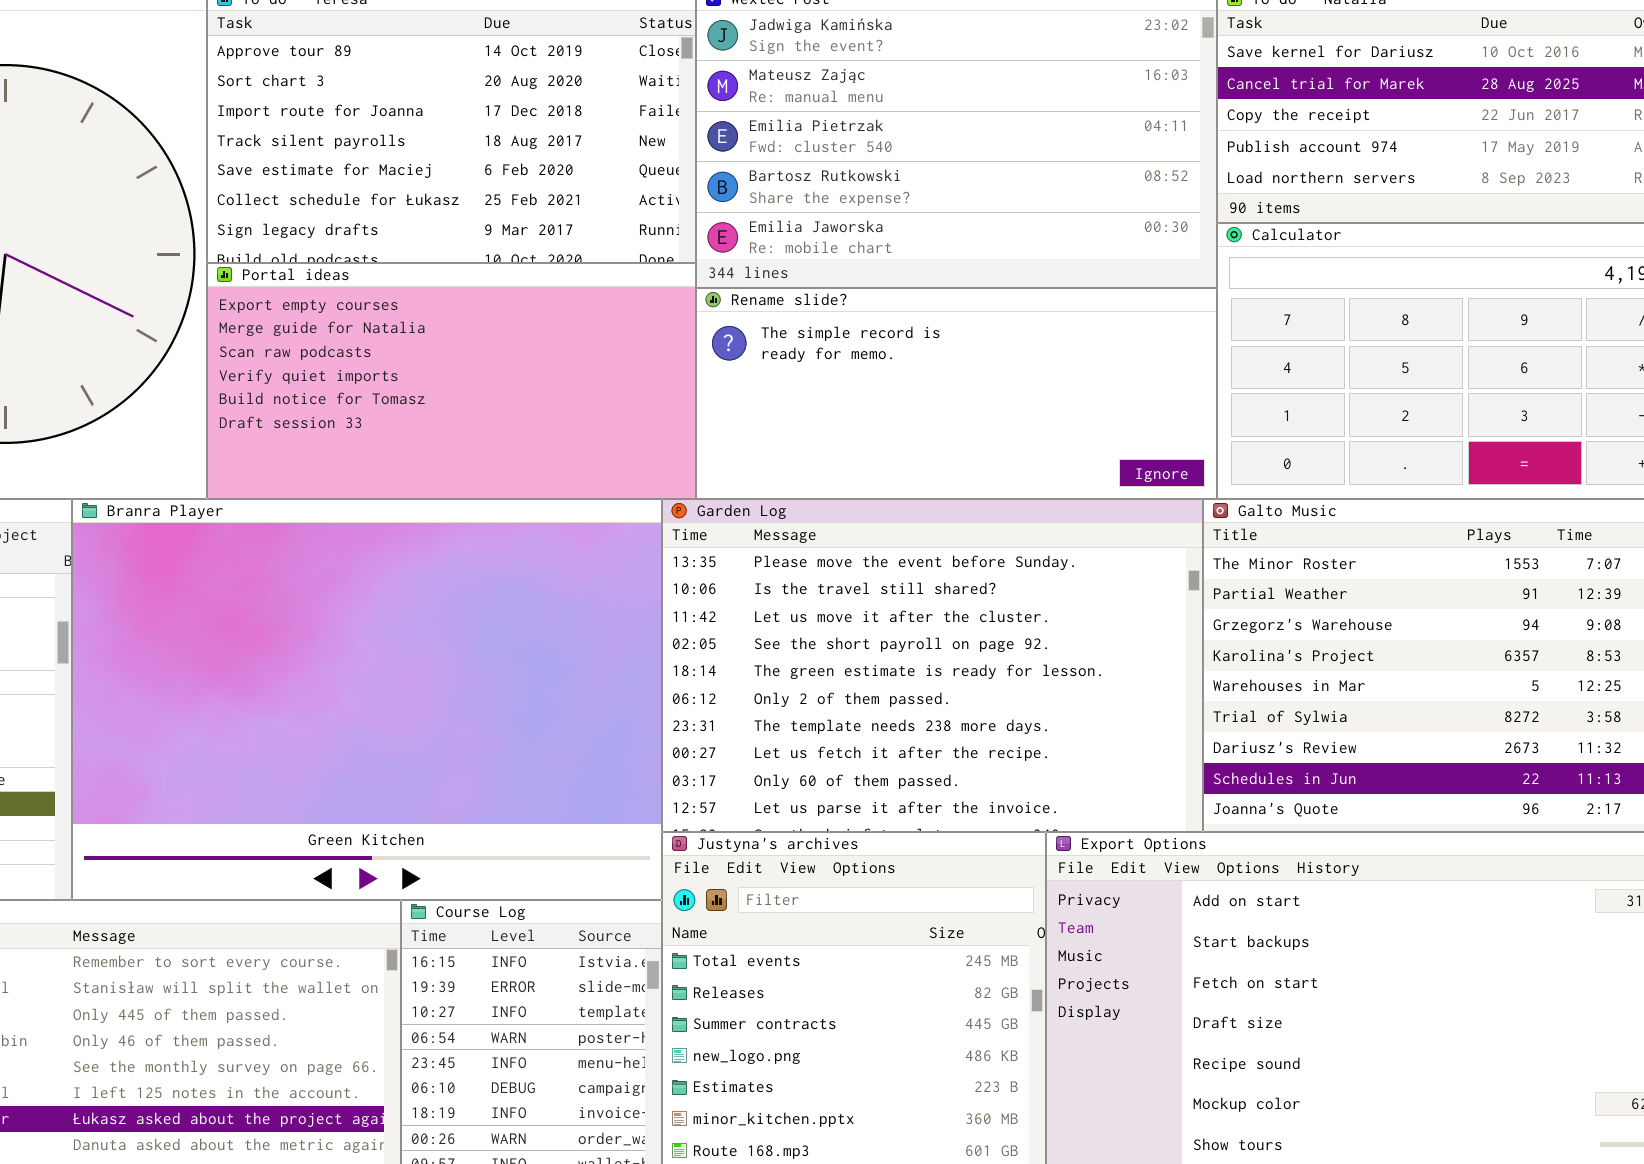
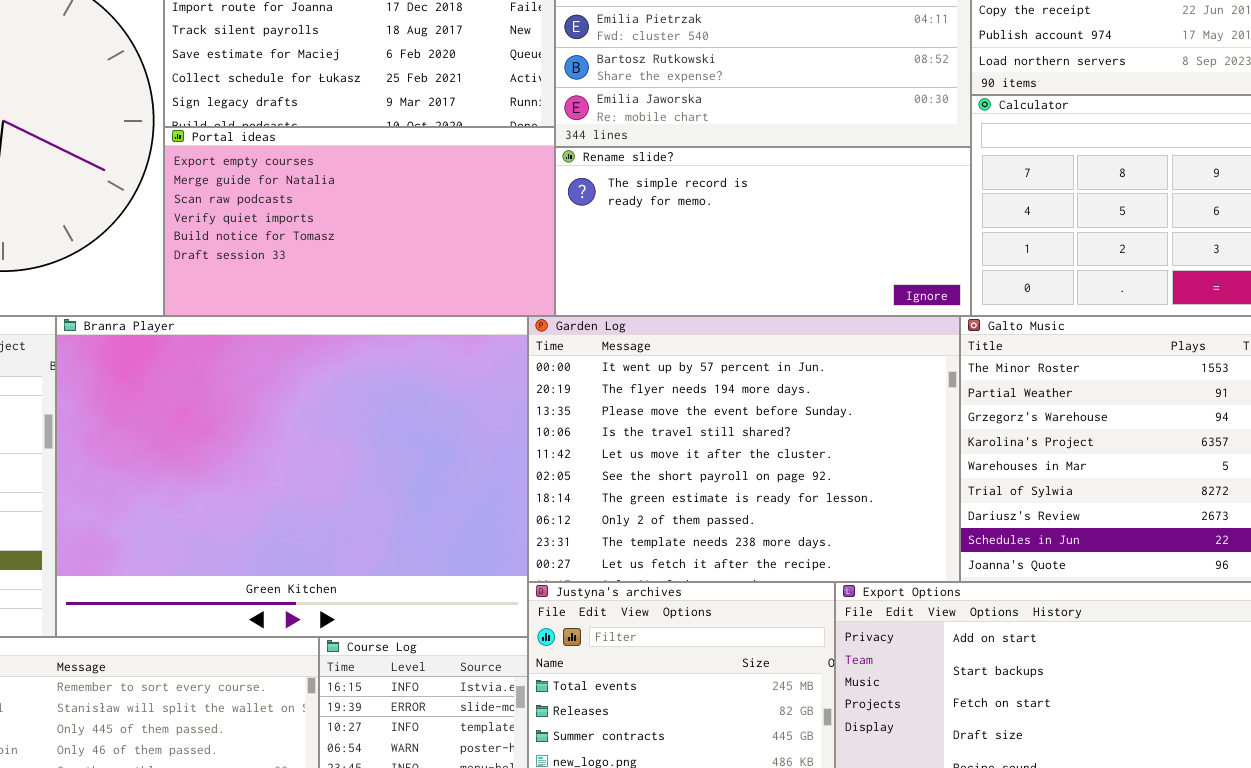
Garden Log: [662,499,1203,832] -> [528,316,960,582], scrolled up 2 rows

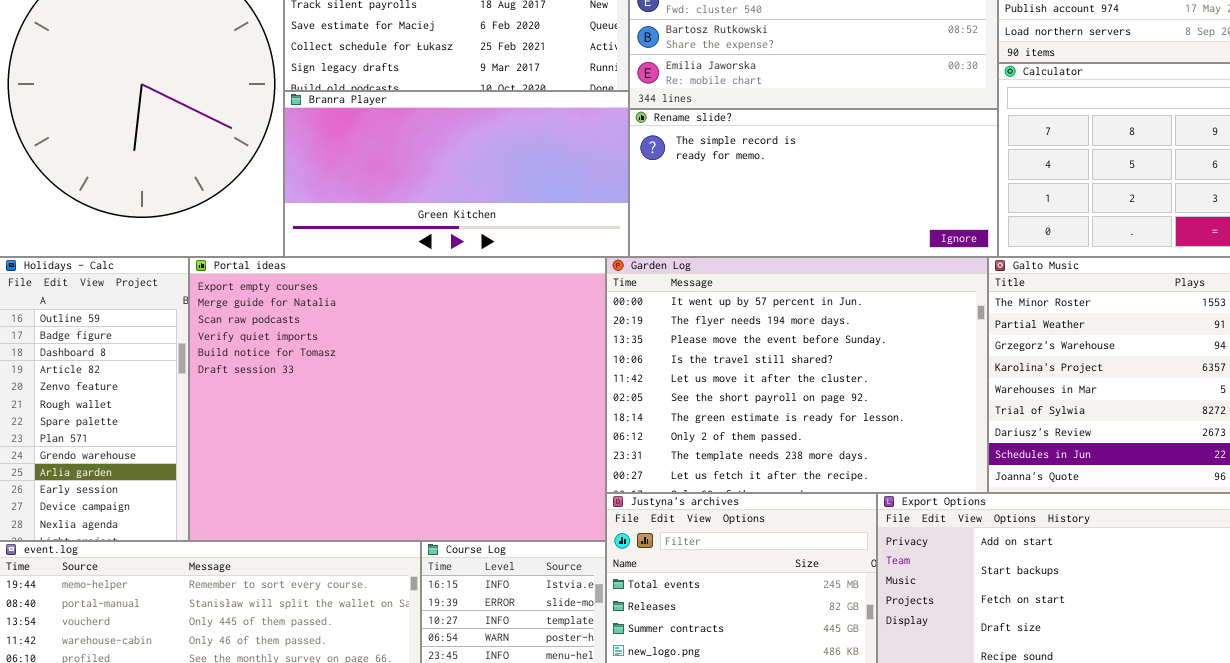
Portal ideas: [164,127,555,316] -> [189,257,606,541], moved, resized
Branra Player: [56,316,528,637] -> [284,91,629,257], moved, resized

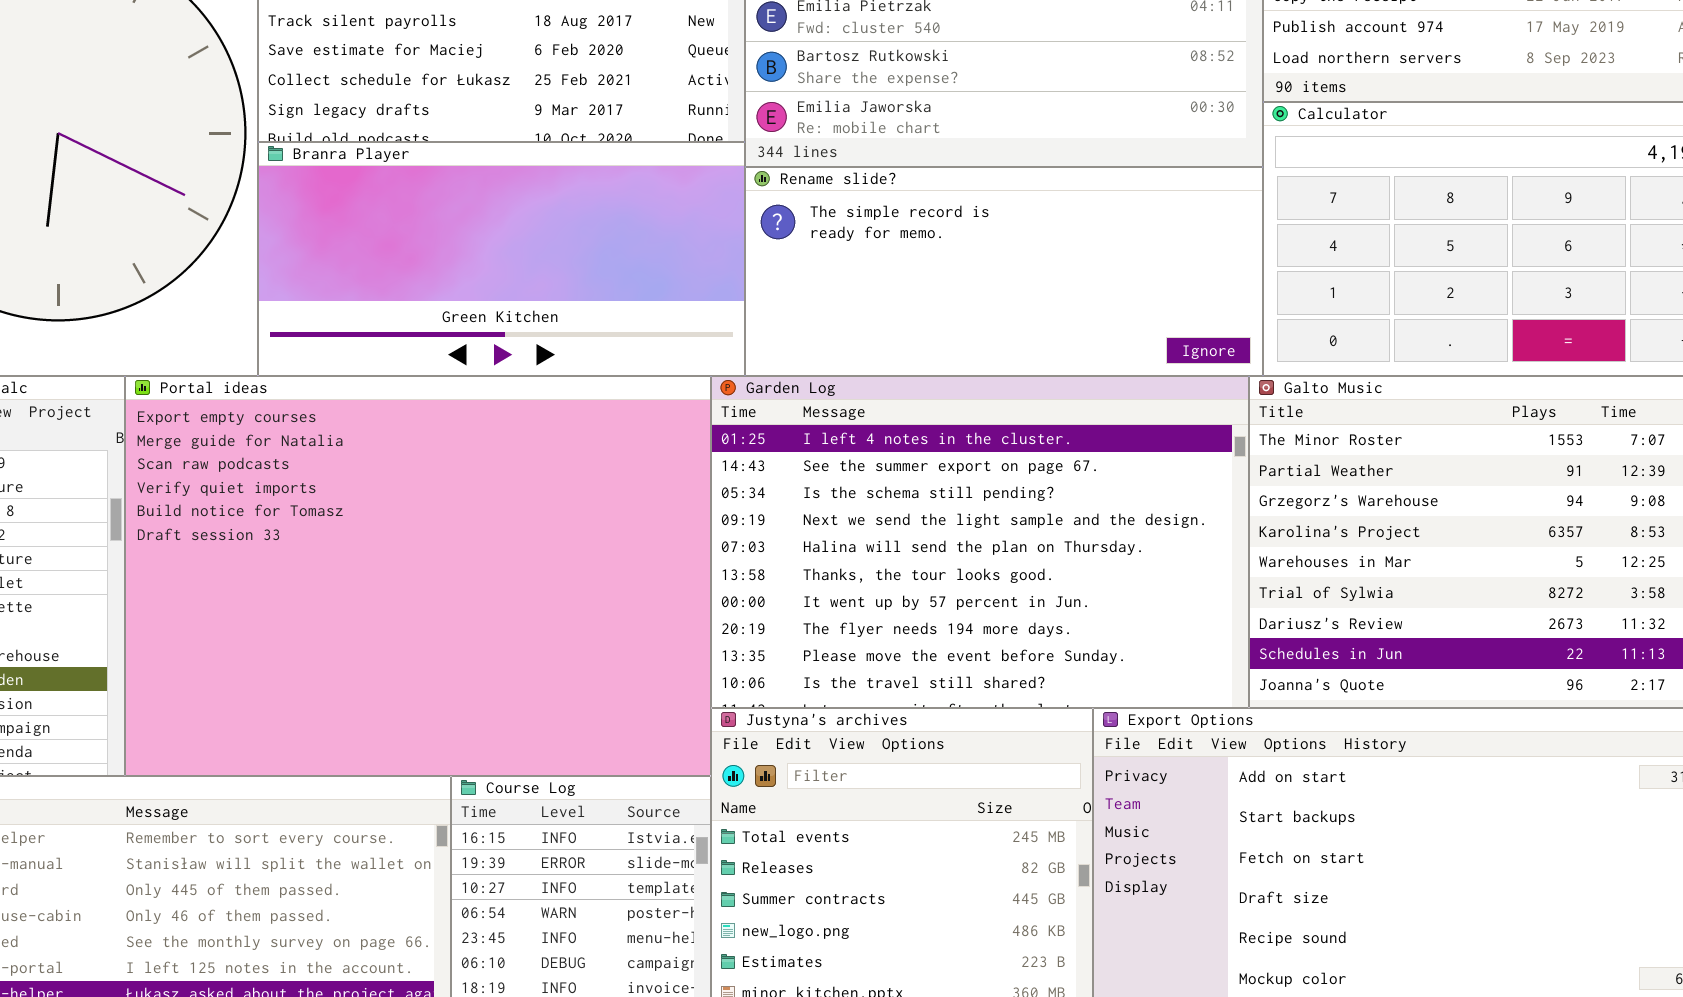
Garden Log: [606,257,988,493] -> [711,376,1249,708], scrolled up 6 rows

